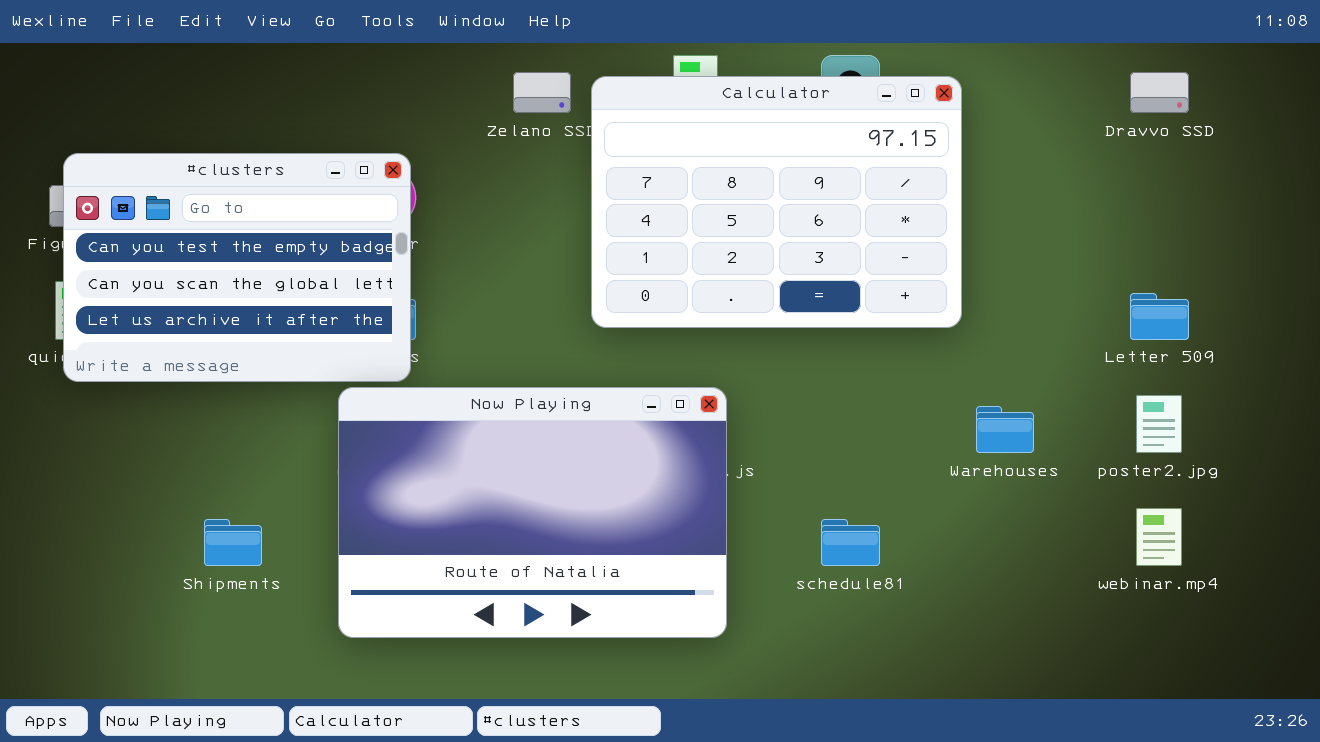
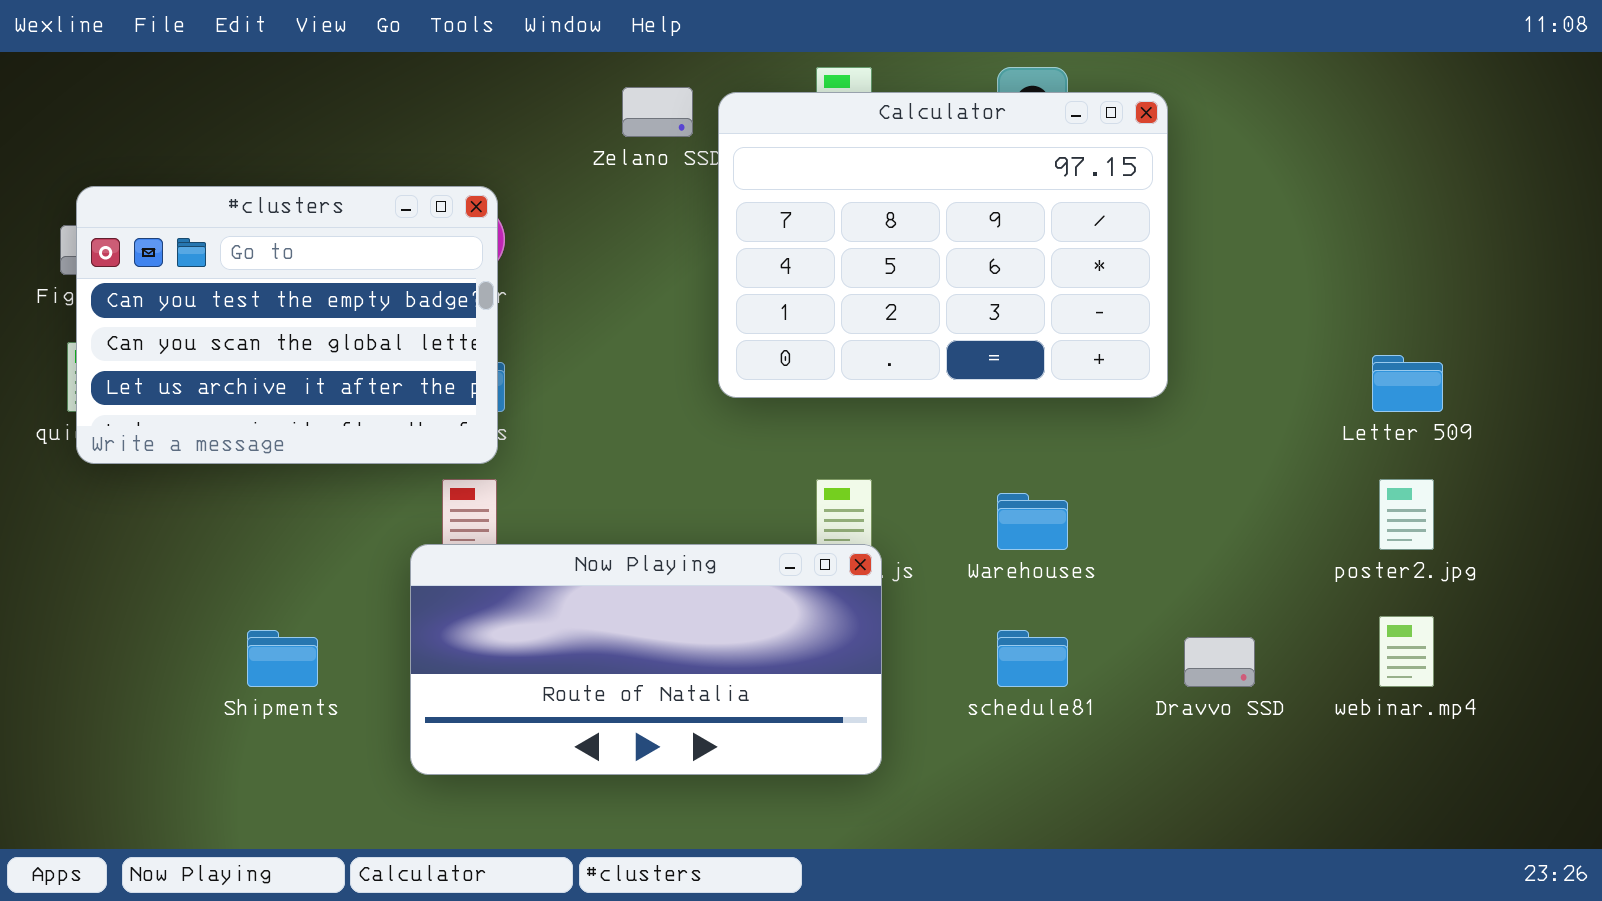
Dravvo SSD: [1130,72,1189,113] -> [1184,637,1255,687], moved
Now Playing: [338,387,727,638] -> [410,544,882,775], resized
Warehouses: [976,406,1034,453] -> [997,493,1068,550], moved

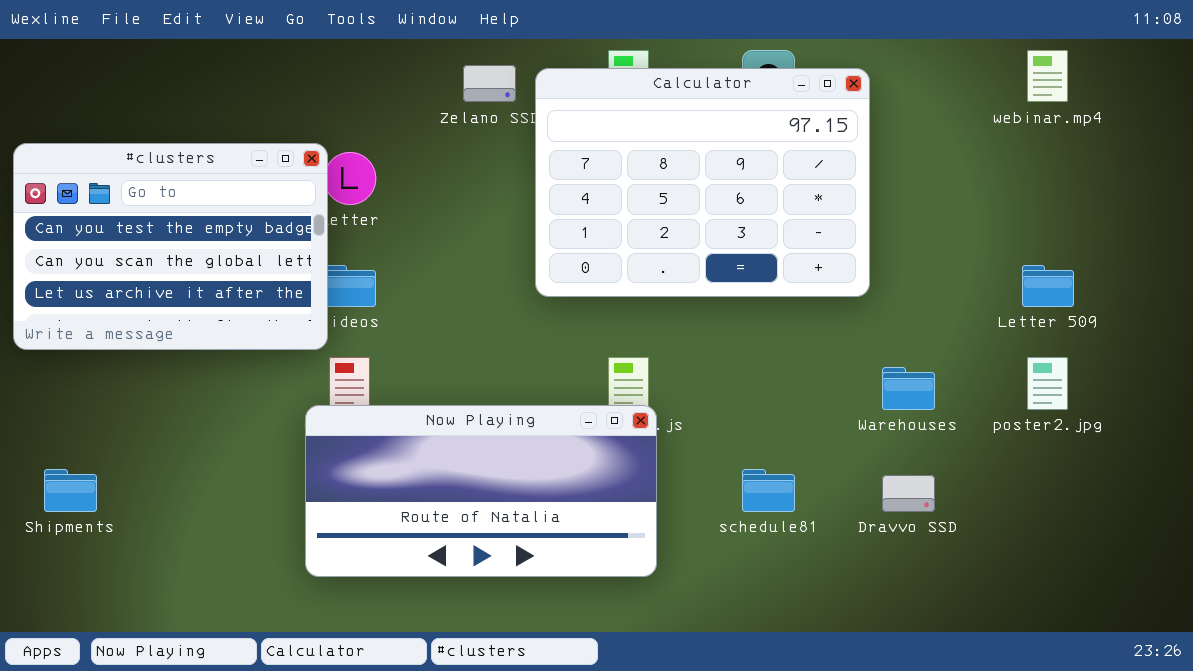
#clusters: [76,186,498,464] -> [13,143,328,350], moved
Warehouses: [997,493,1068,550] -> [882,367,935,410], moved
webinar.mp4: [1379,616,1434,687] -> [1027,50,1068,102], moved
Shipments: [247,630,318,687] -> [44,469,97,512], moved

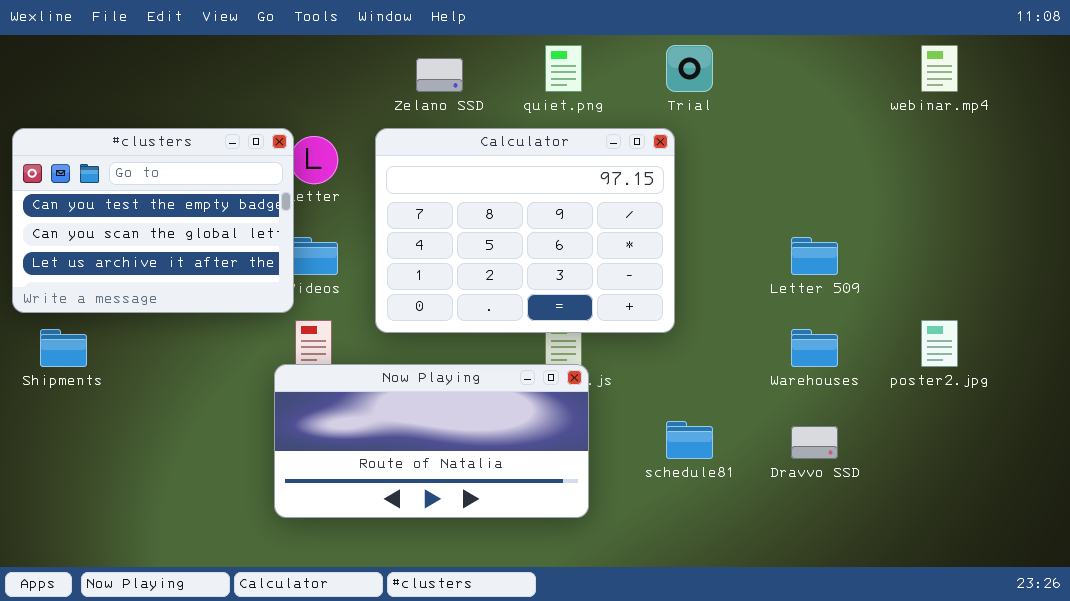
Calculator: [535,68,870,297] -> [375,128,675,333], moved
Letter 509: [1022,265,1074,307] -> [791,237,838,275], moved
Shipments: [44,469,97,512] -> [40,329,87,367], moved

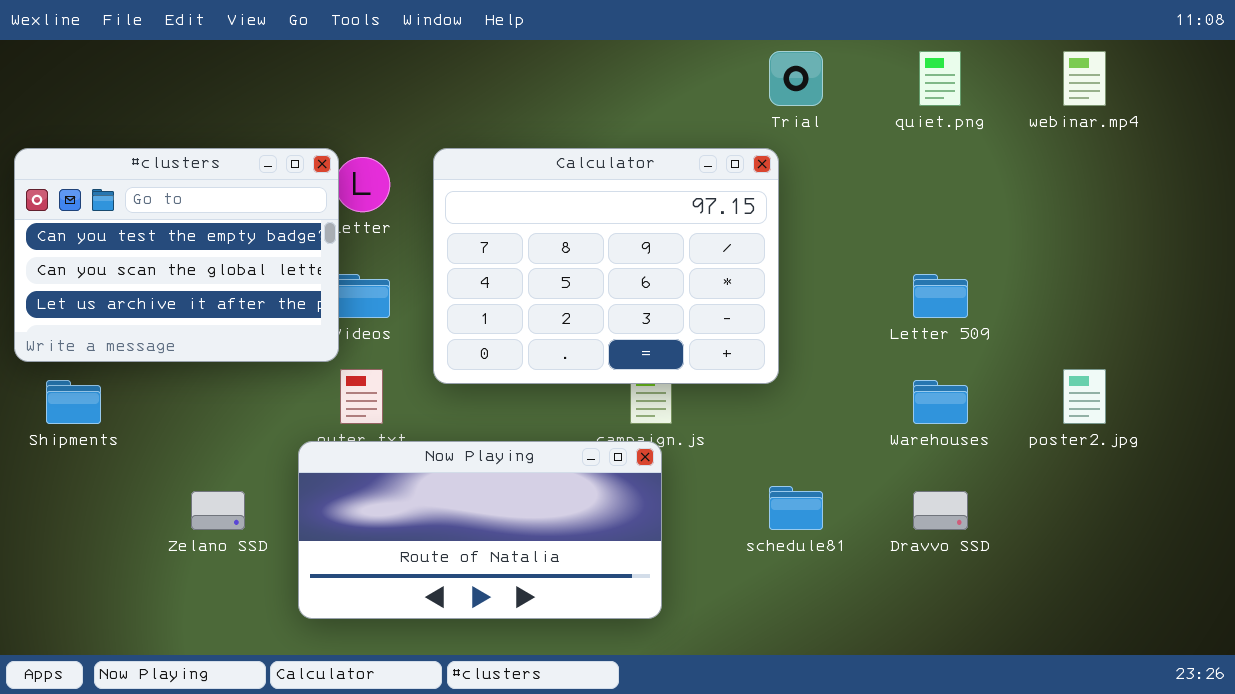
quiet.png: [545,45,582,92] -> [919,51,961,106], moved
Zelano SSD: [416,58,463,92] -> [191,491,245,530], moved
Now Playing: [274,364,589,518] -> [298,441,662,619], moved

